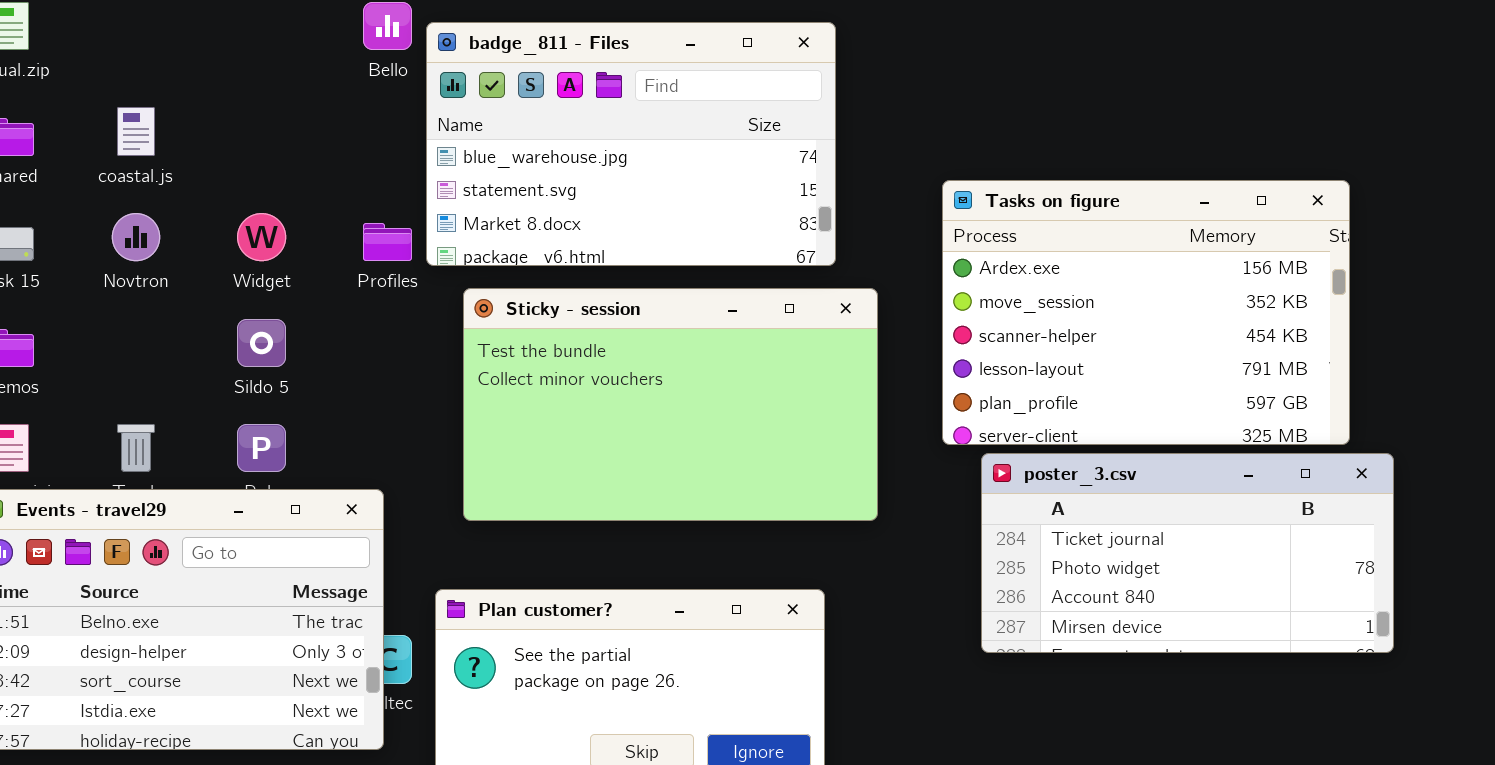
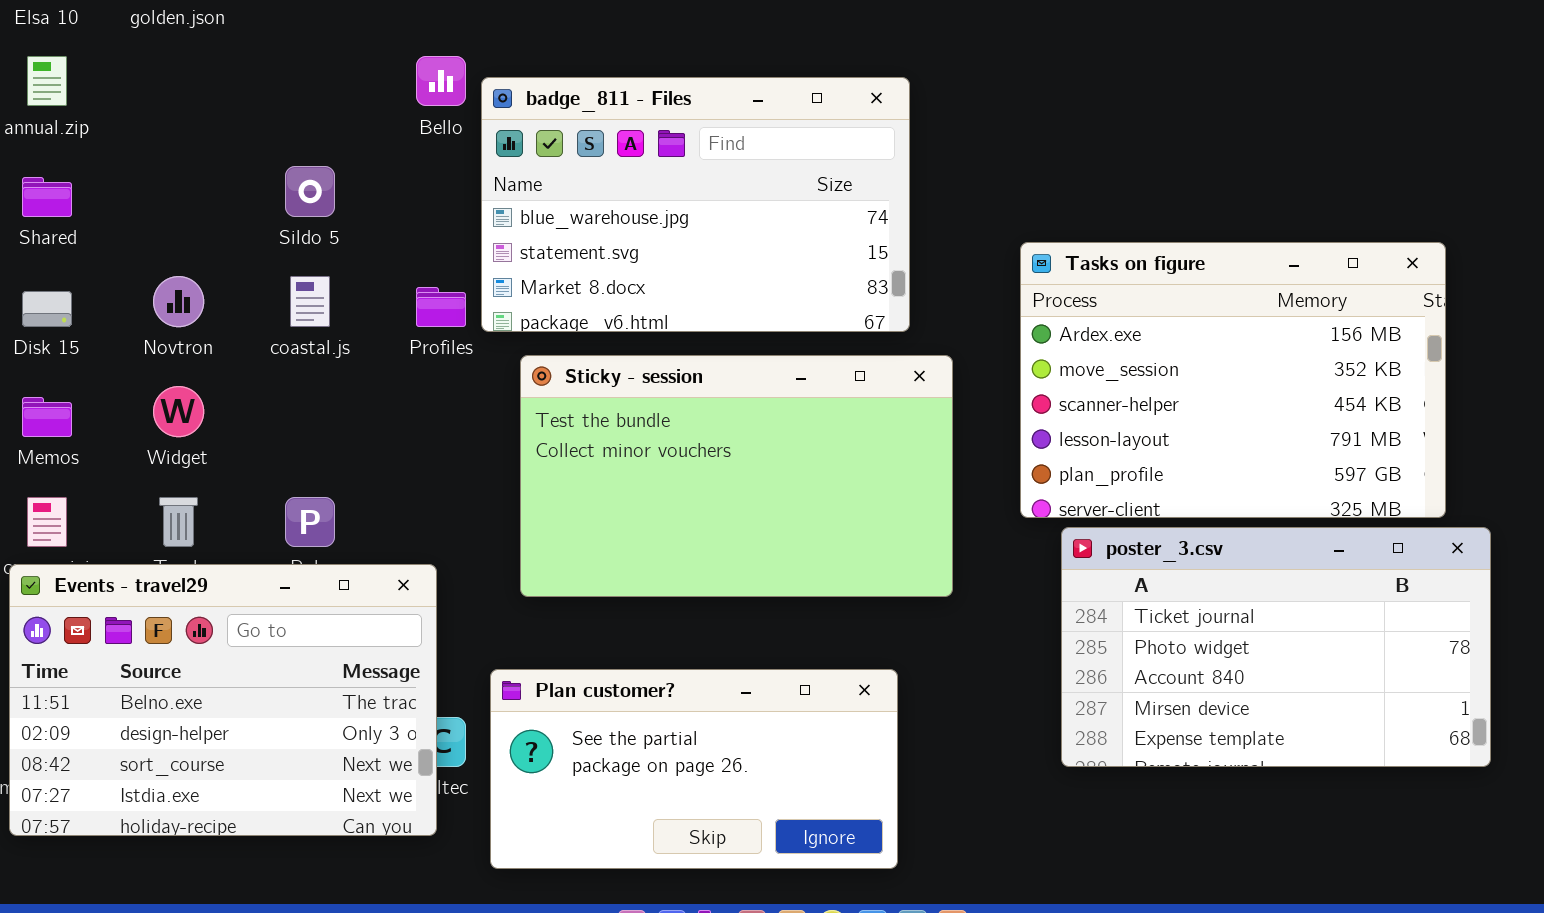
coastal.js: [117,107,155,156] -> [290,276,330,327], moved
Widget: [237,213,286,261] -> [153,386,204,437], moved
Sildo 5: [237,319,286,367] -> [285,166,335,217], moved
poster_3.csv: [981,453,1394,653] -> [1061,527,1491,767], resized

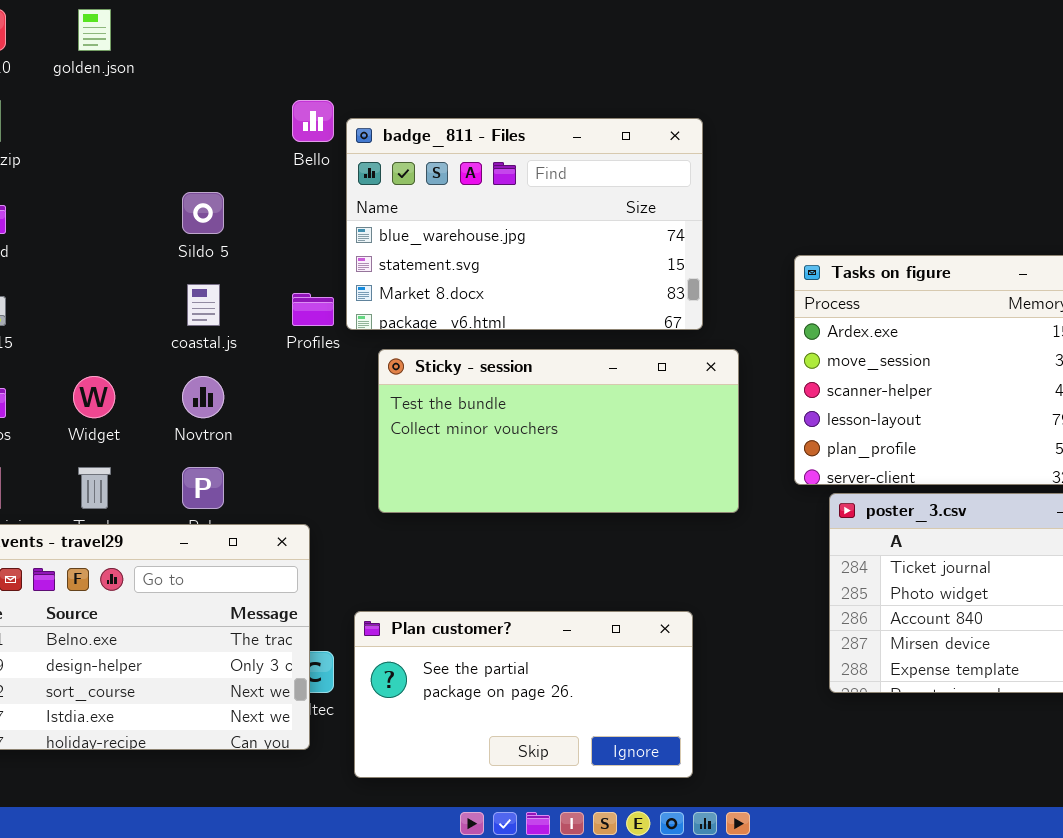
Novtron: [153,276,204,327] -> [182,376,224,418], moved
Sticky - session: [520,355,953,597] -> [378,349,739,513], resized

